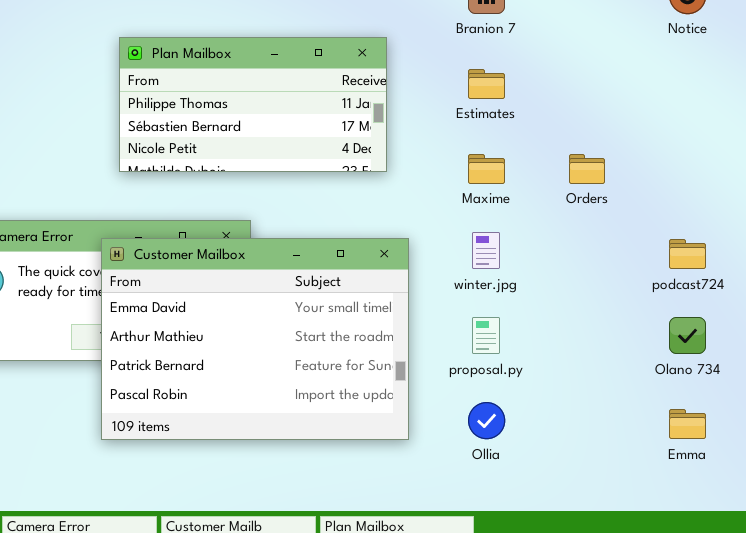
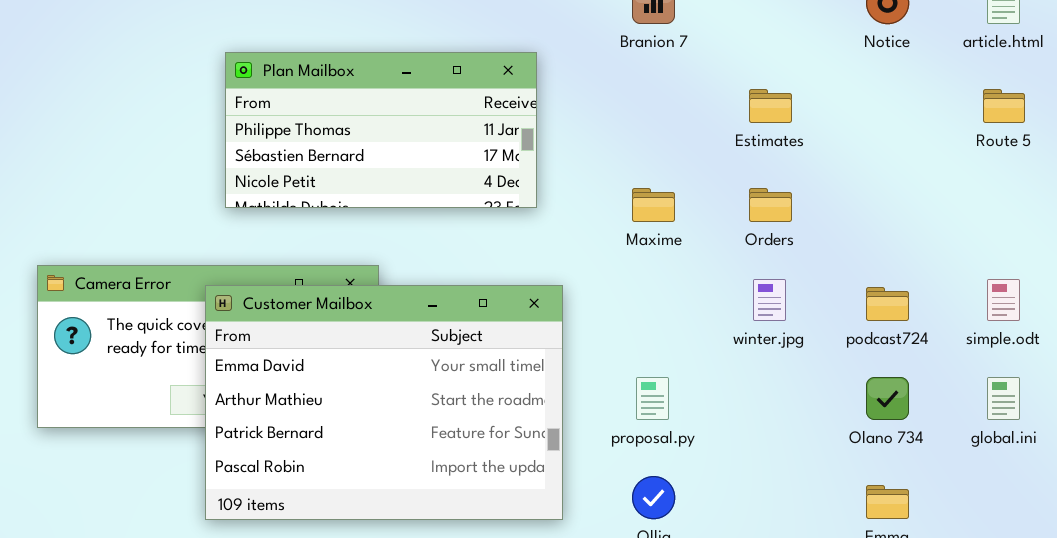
Estimates: [468,69,505,99] -> [749,89,792,123], moved
winter.jpg: [472,232,500,269] -> [753,279,786,321], moved

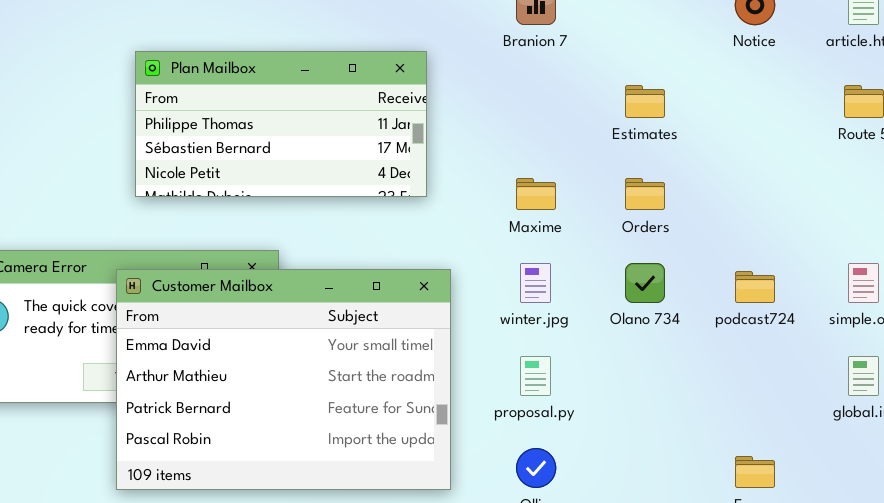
winter.jpg: [753,279,786,321] -> [520,263,551,303], moved
Olano 734: [866,377,909,420] -> [625,263,665,303], moved

